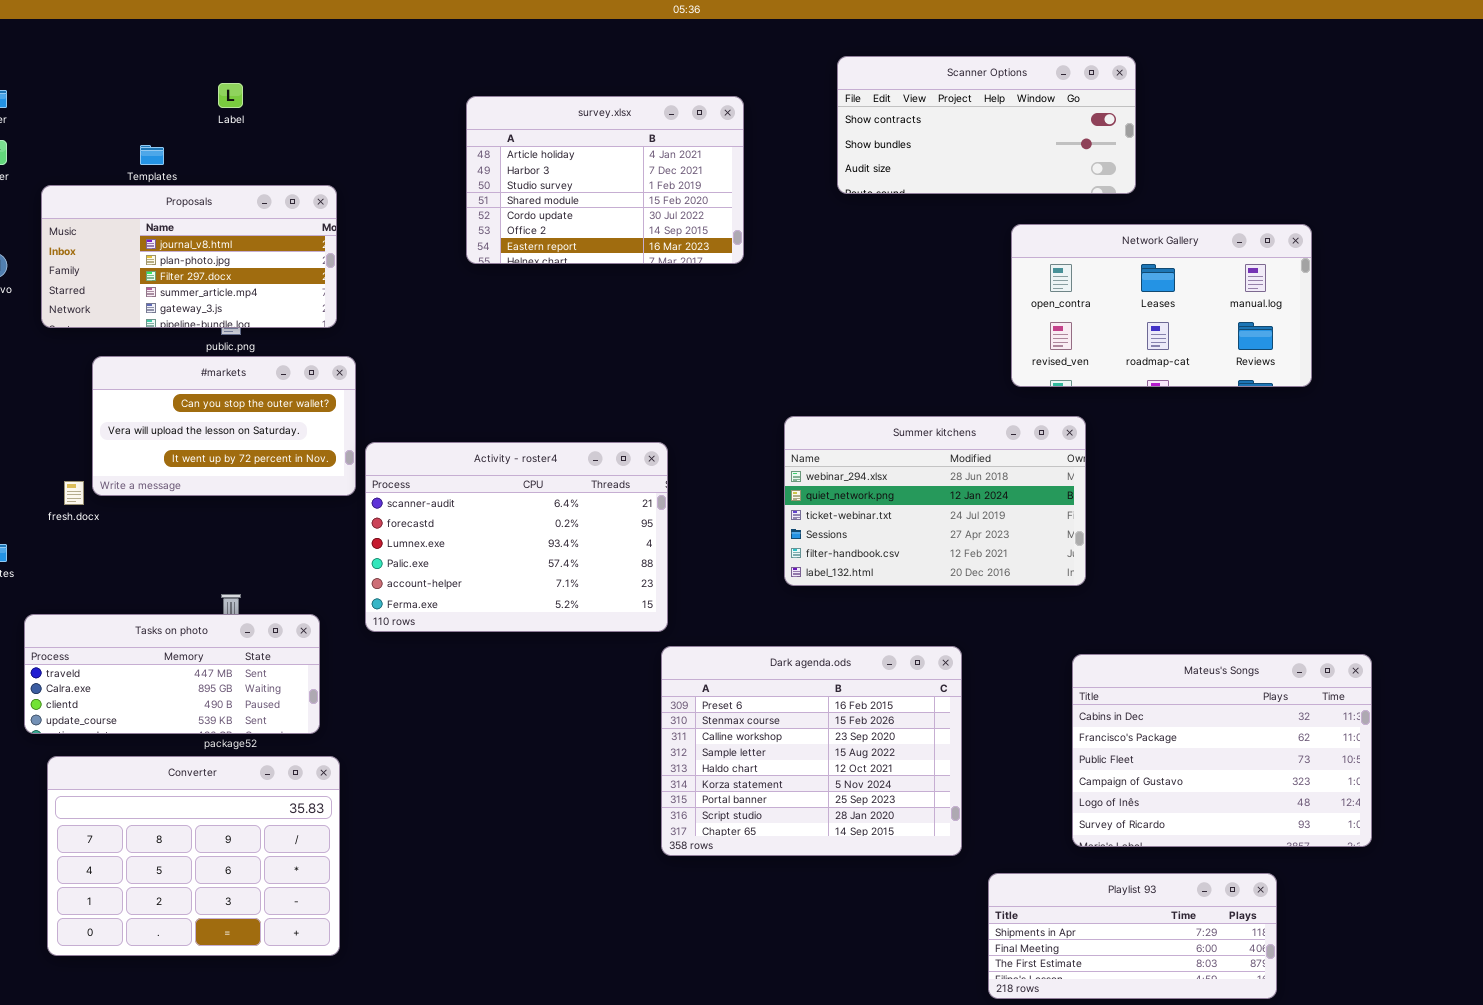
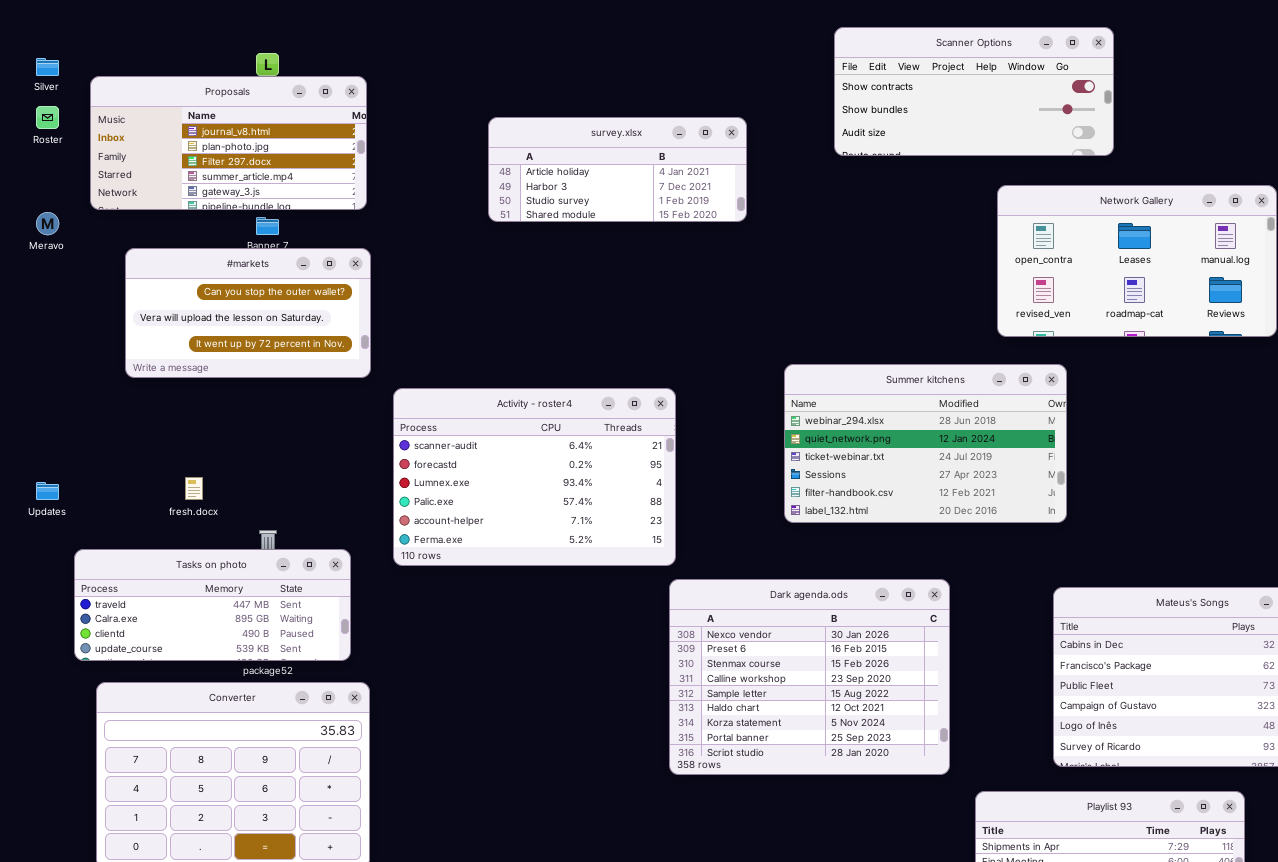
survey.xlsx: [466,96,744,264] -> [488,117,747,222], resized
Proposals: [41,185,337,328] -> [90,76,367,210], moved
#markets: [92,356,356,496] -> [125,248,371,378], moved
fresh.docx: [64,481,84,505] -> [185,477,203,500], moved
Dark agenda.ods: [661,646,962,856] -> [669,579,950,775], scrolled up 1 row

